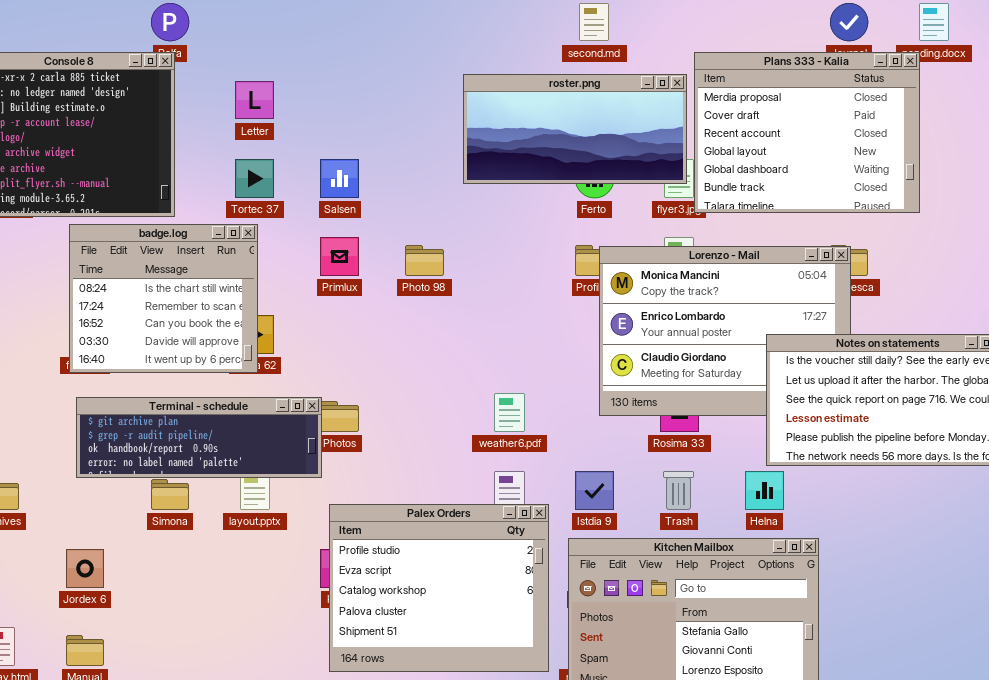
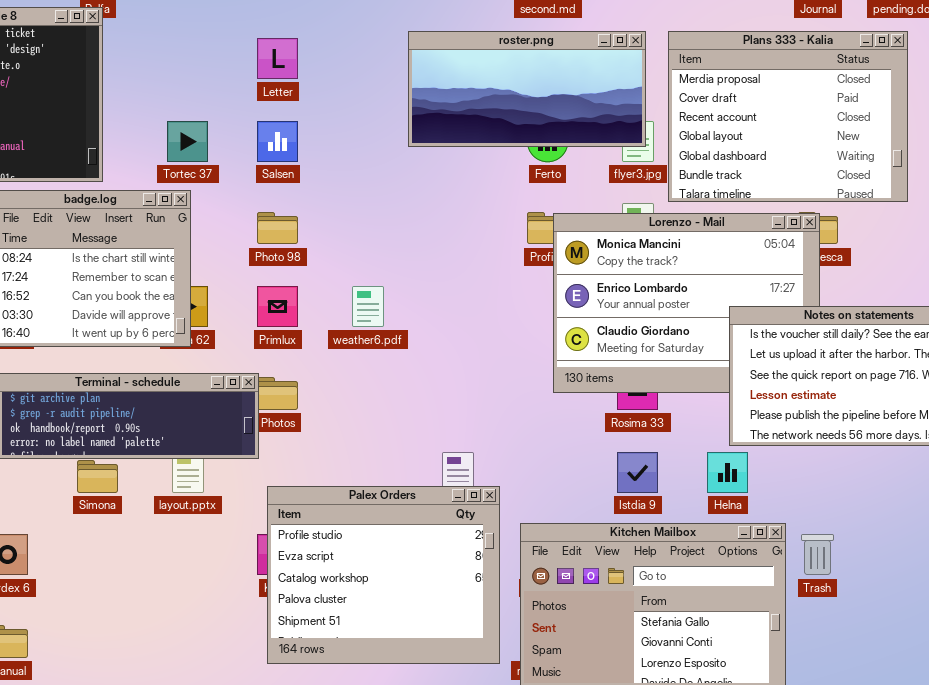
Plans 333 - Kalia: [694,52,920,213] -> [668,31,908,202], moved
Letter: [235,81,274,119] -> [257,38,298,79], moved
Primlux: [320,237,359,276] -> [257,286,298,327], moved
Photo 98: [405,245,444,276] -> [257,212,298,244], moved
weather6.pdf: [494,393,525,432] -> [352,286,384,327], moved
Istdia 9: [575,471,614,510] -> [617,452,658,493], moved
Trash: [663,471,694,510] -> [801,534,834,575], moved

